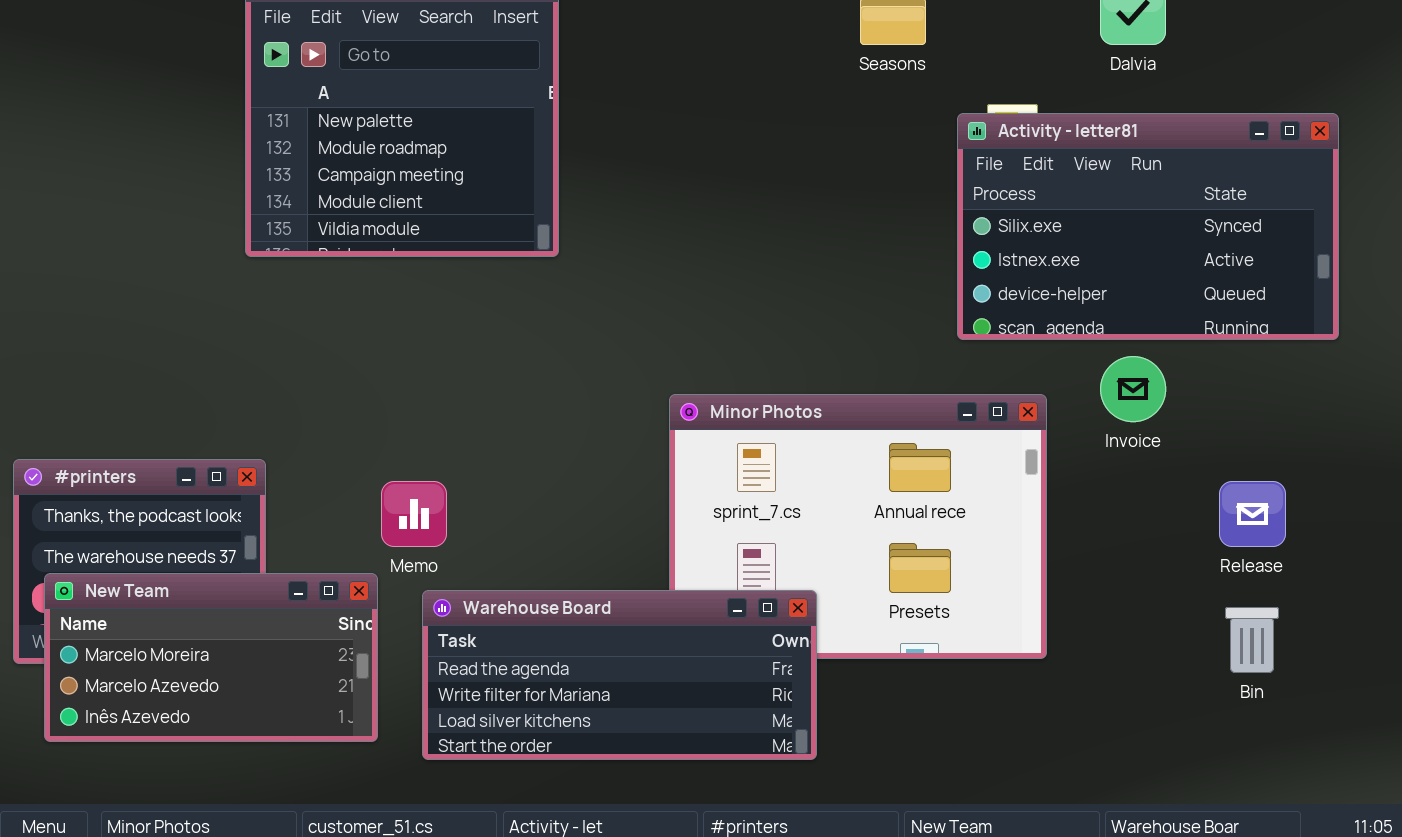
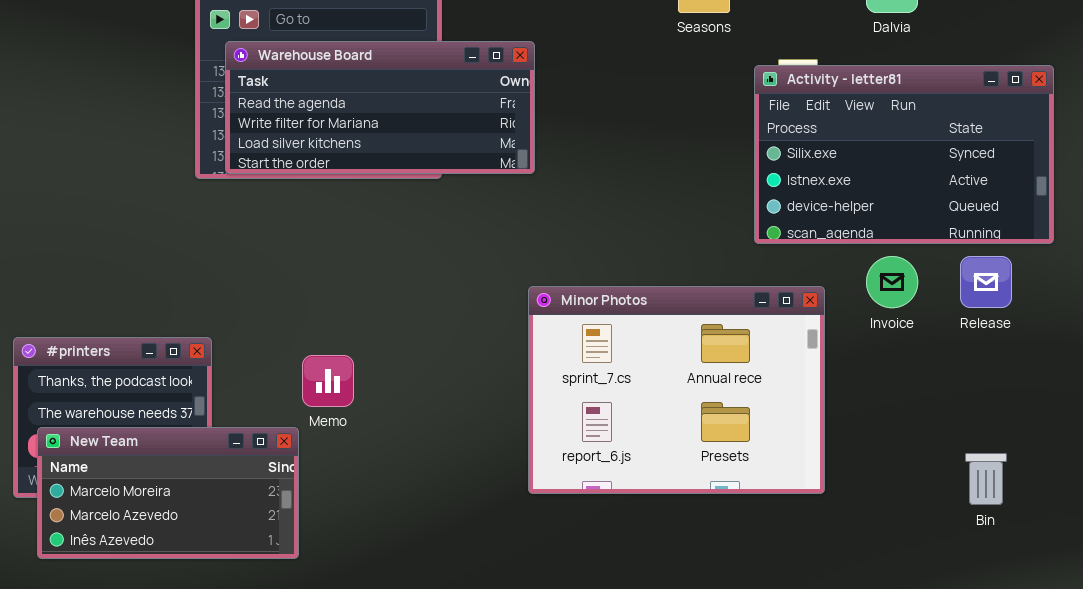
Release: [1219,481,1286,547] -> [960,256,1012,308], moved
Warehouse Board: [422,590,817,760] -> [225,41,535,174], moved

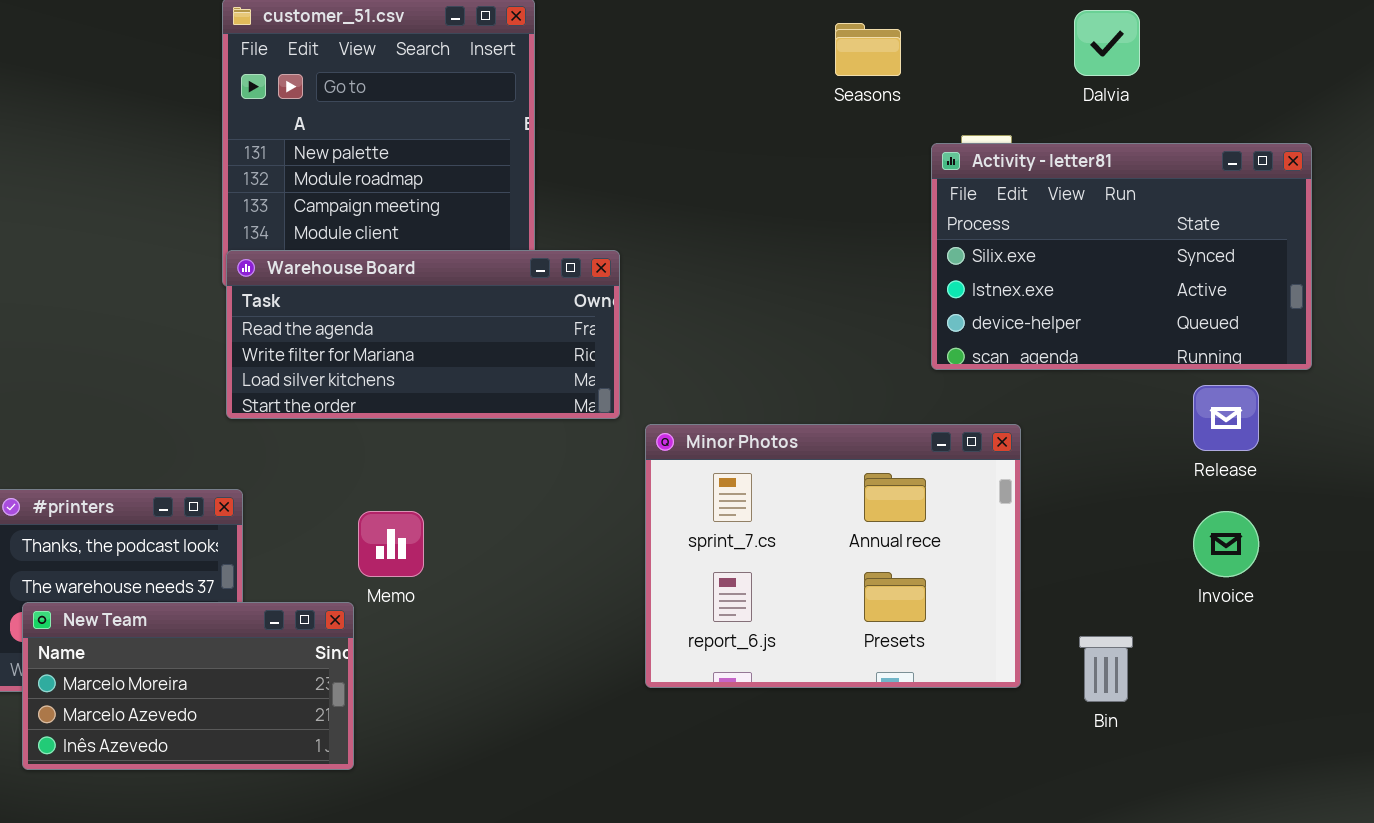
Warehouse Board: [225,41,535,174] -> [226,250,620,419], moved
Invoice: [866,256,918,308] -> [1193,511,1259,577], moved
Bin: [965,453,1007,505] -> [1079,636,1133,702], moved

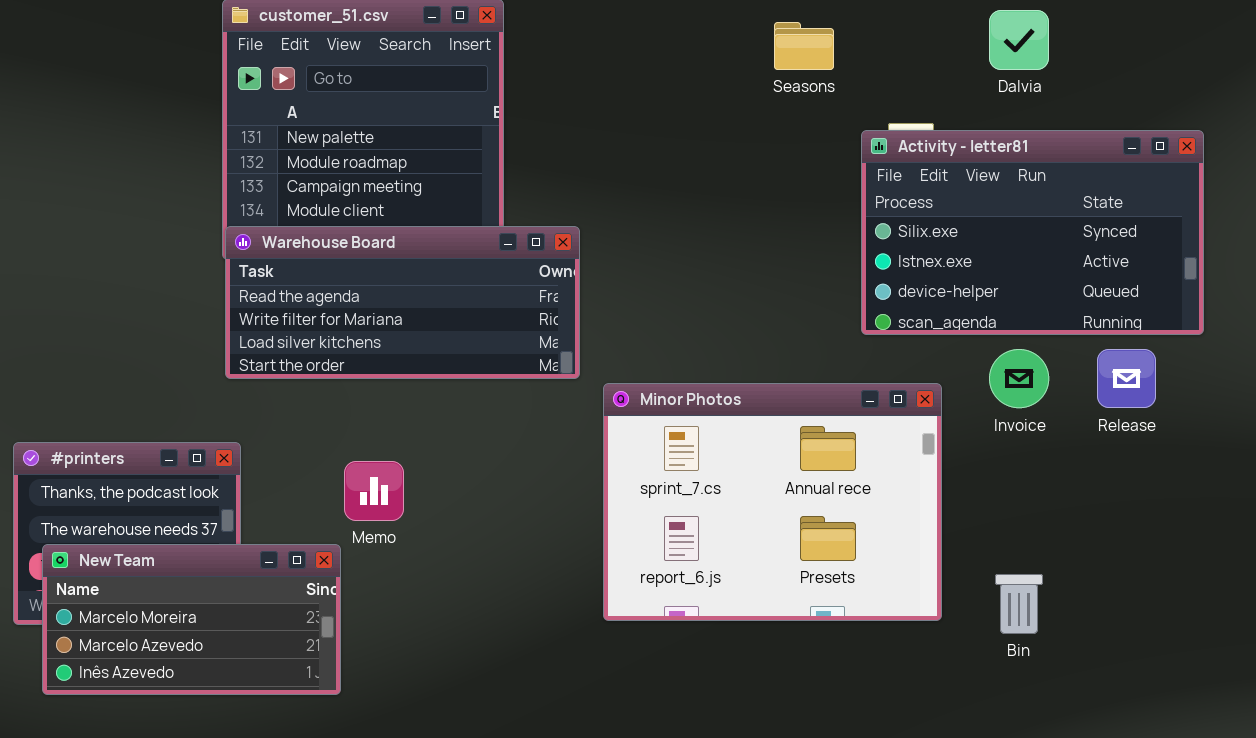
Invoice: [1193,511,1259,577] -> [989,349,1049,408], moved

